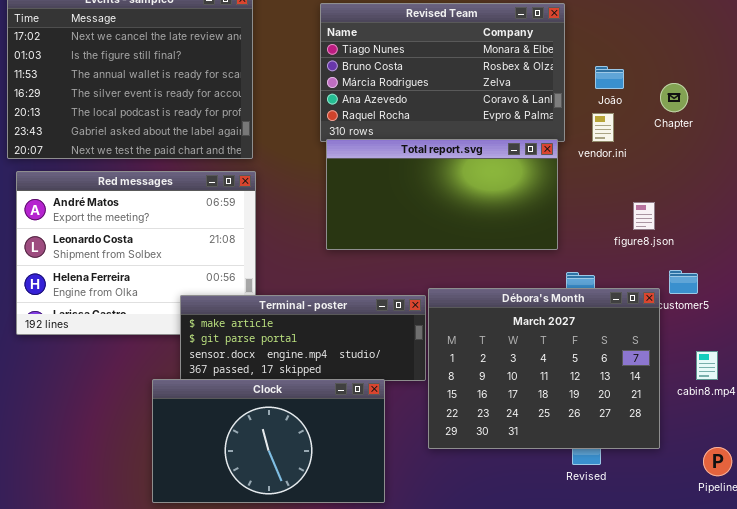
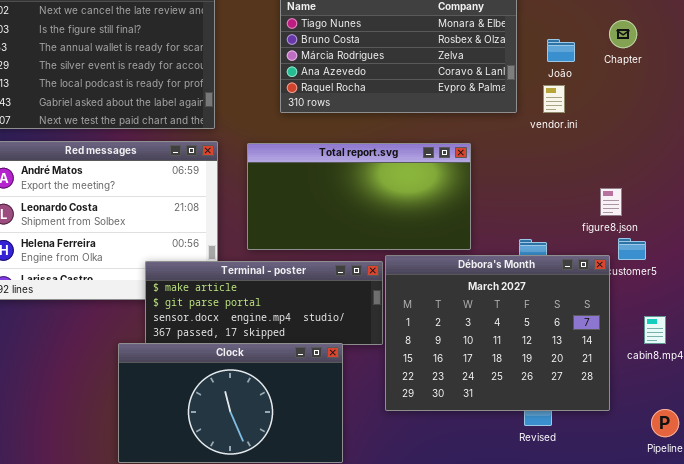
Chapter: [660,83,688,112] -> [609,20,637,48], moved
Total report.svg: [326,139,558,250] -> [247,143,471,250], moved
figure8.json: [633,202,655,230] -> [600,188,622,216], moved

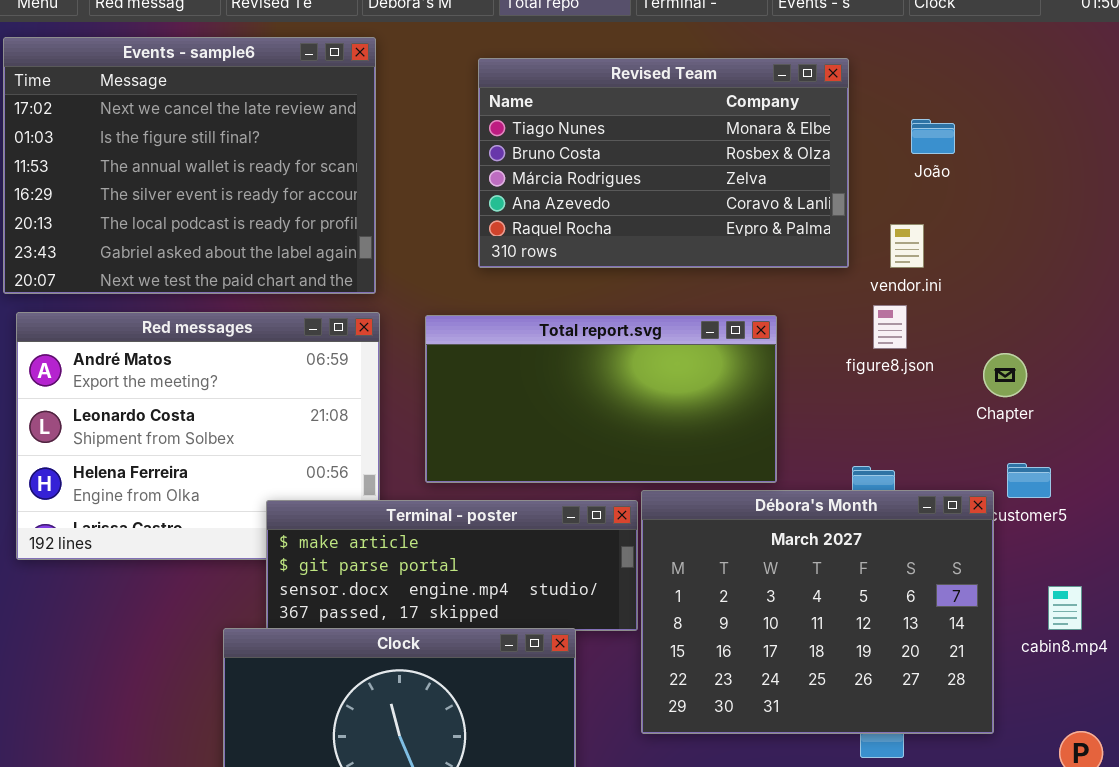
Chapter: [609,20,637,48] -> [983,353,1027,397], moved
João: [547,39,575,62] -> [911,119,955,154], moved
figure8.json: [600,188,622,216] -> [873,305,907,349], moved

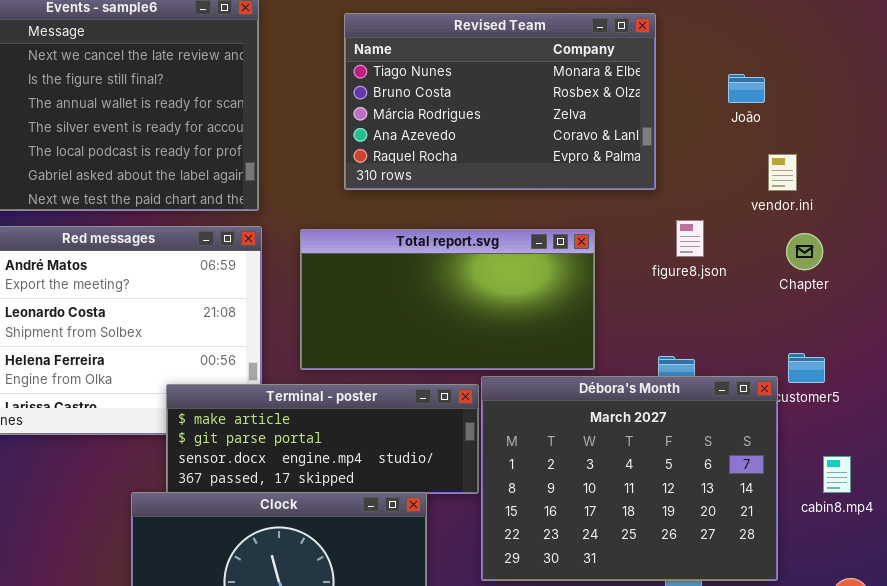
João: [911,119,955,154] -> [728,74,765,103], moved
vendor.ini: [890,224,924,268] -> [768,154,797,191], moved
Chapter: [983,353,1027,397] -> [786,233,823,270], moved

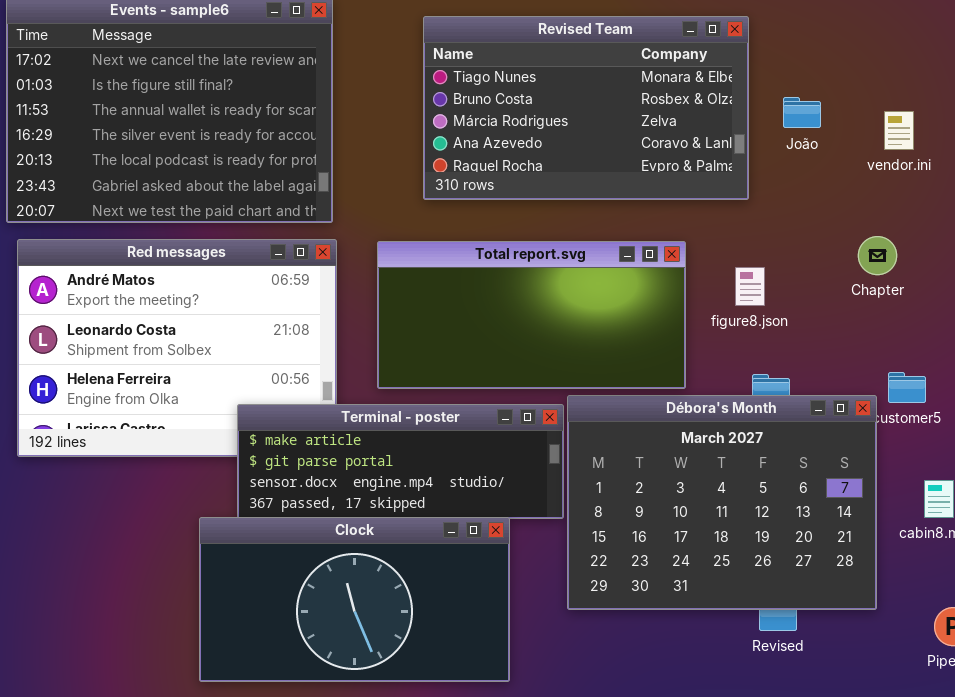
João: [728,74,765,103] -> [783,97,821,128], moved
vendor.ini: [768,154,797,191] -> [884,111,914,150], moved
figure8.json: [676,220,704,257] -> [735,267,765,306], moved
Chapter: [786,233,823,270] -> [858,236,897,275], moved

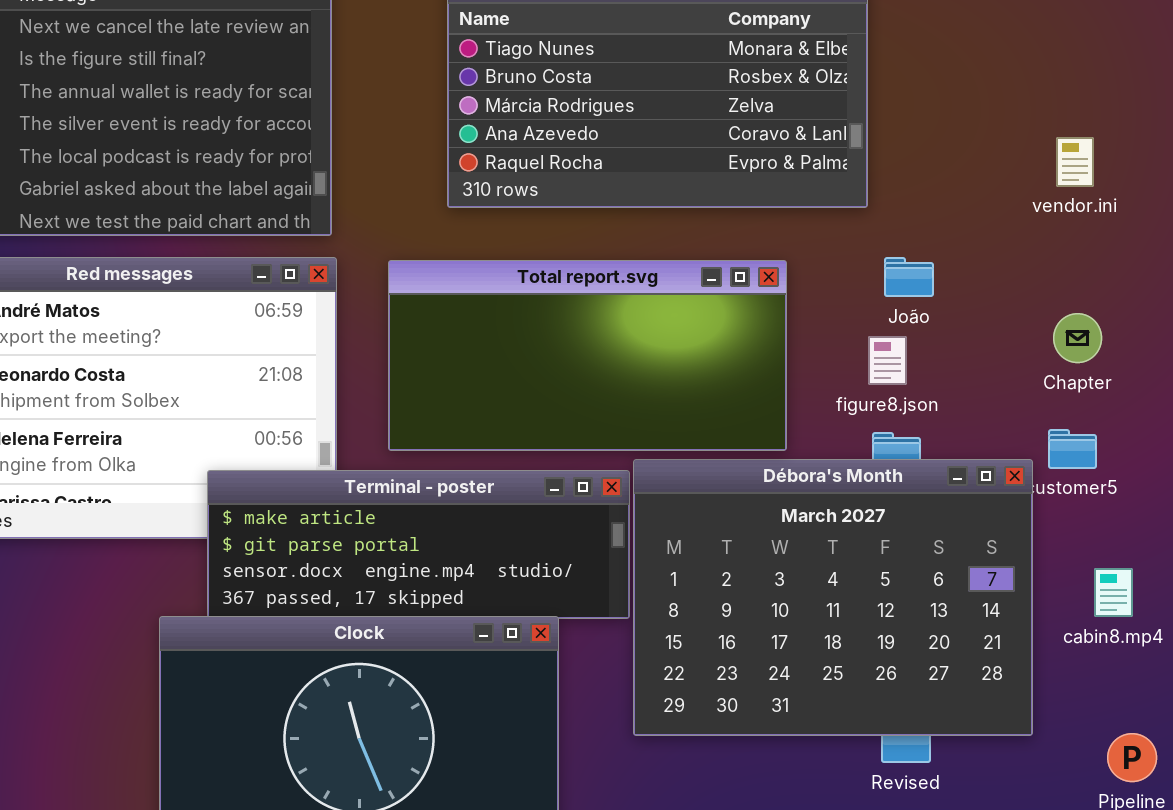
João: [783,97,821,128] -> [884,257,934,297], moved
vendor.ini: [884,111,914,150] -> [1056,137,1094,187], moved
Chapter: [858,236,897,275] -> [1053,313,1102,363], moved
figure8.json: [735,267,765,306] -> [868,336,907,385], moved

